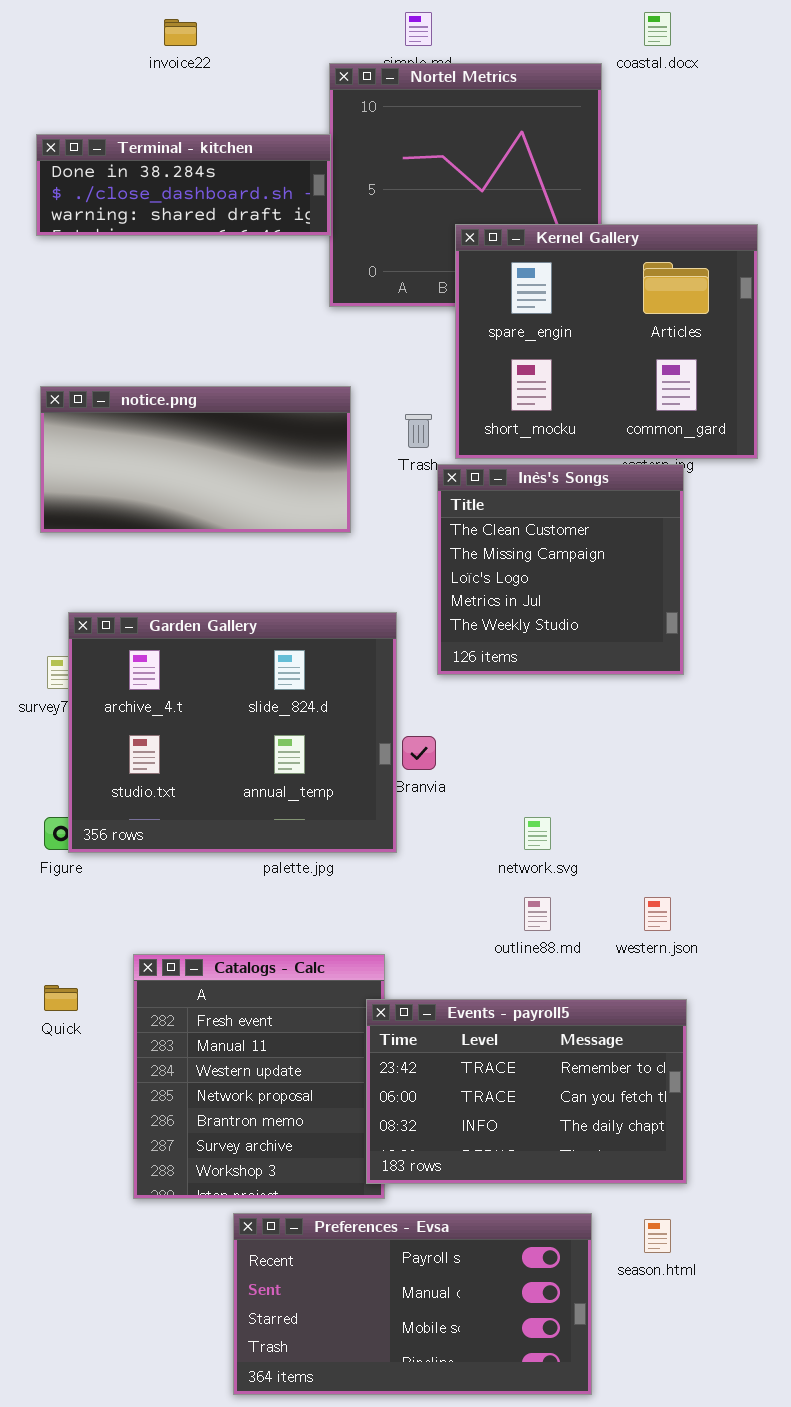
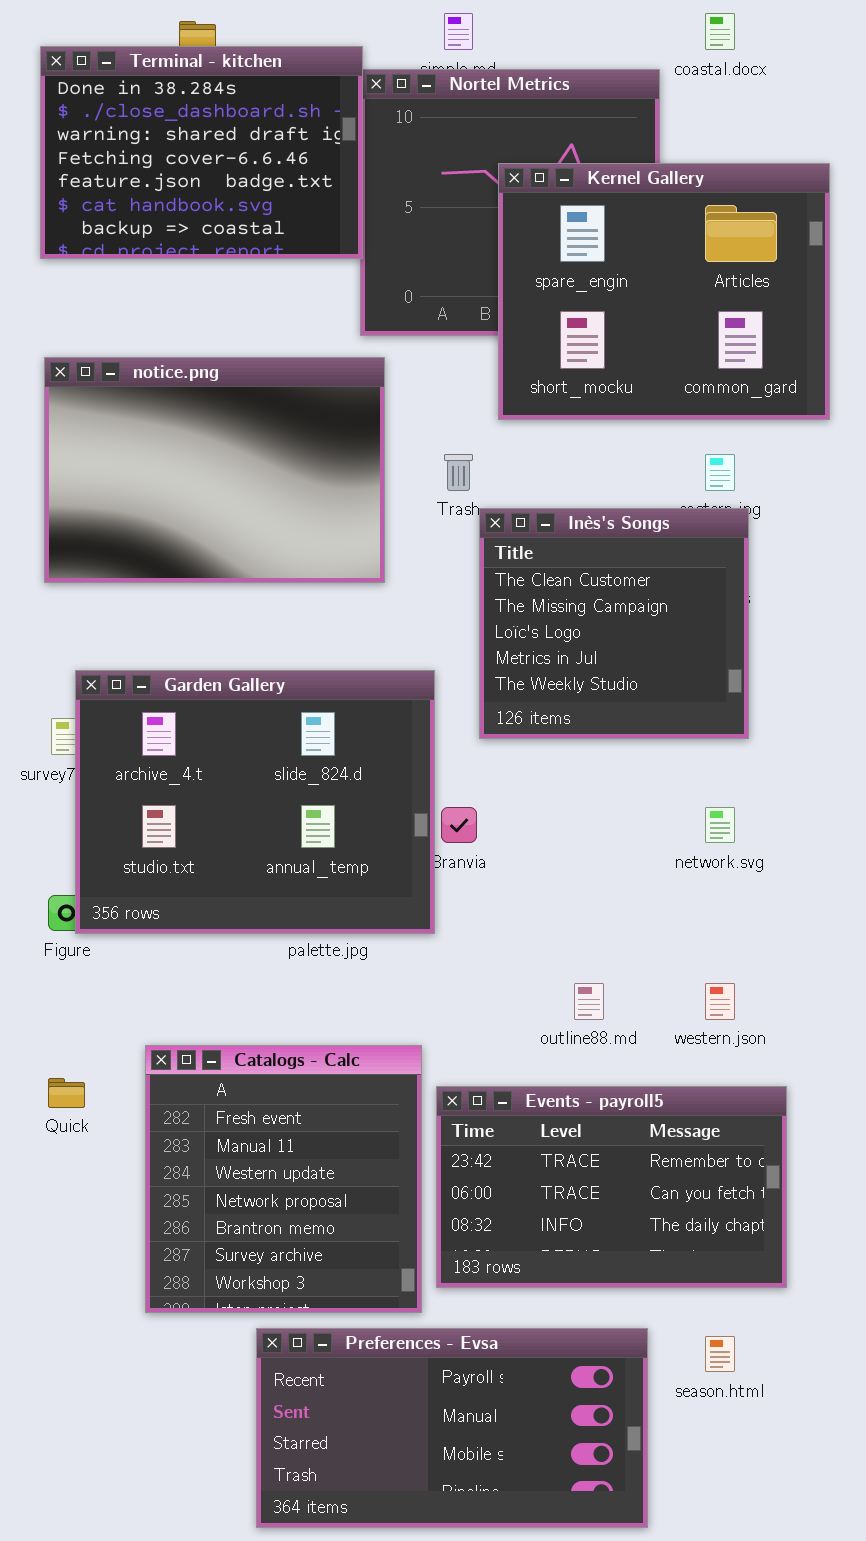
Terminal - kitchen: [36,134,331,236] -> [40,46,363,259], resized
Kernel Gallery: [455,224,758,459] -> [498,163,830,420], moved
notice.png: [40,386,351,533] -> [44,357,385,583], resized
network.svg: [524,817,551,850] -> [705,807,735,843], moved
Events - payroll5: [366,999,687,1184] -> [436,1086,787,1288], moved

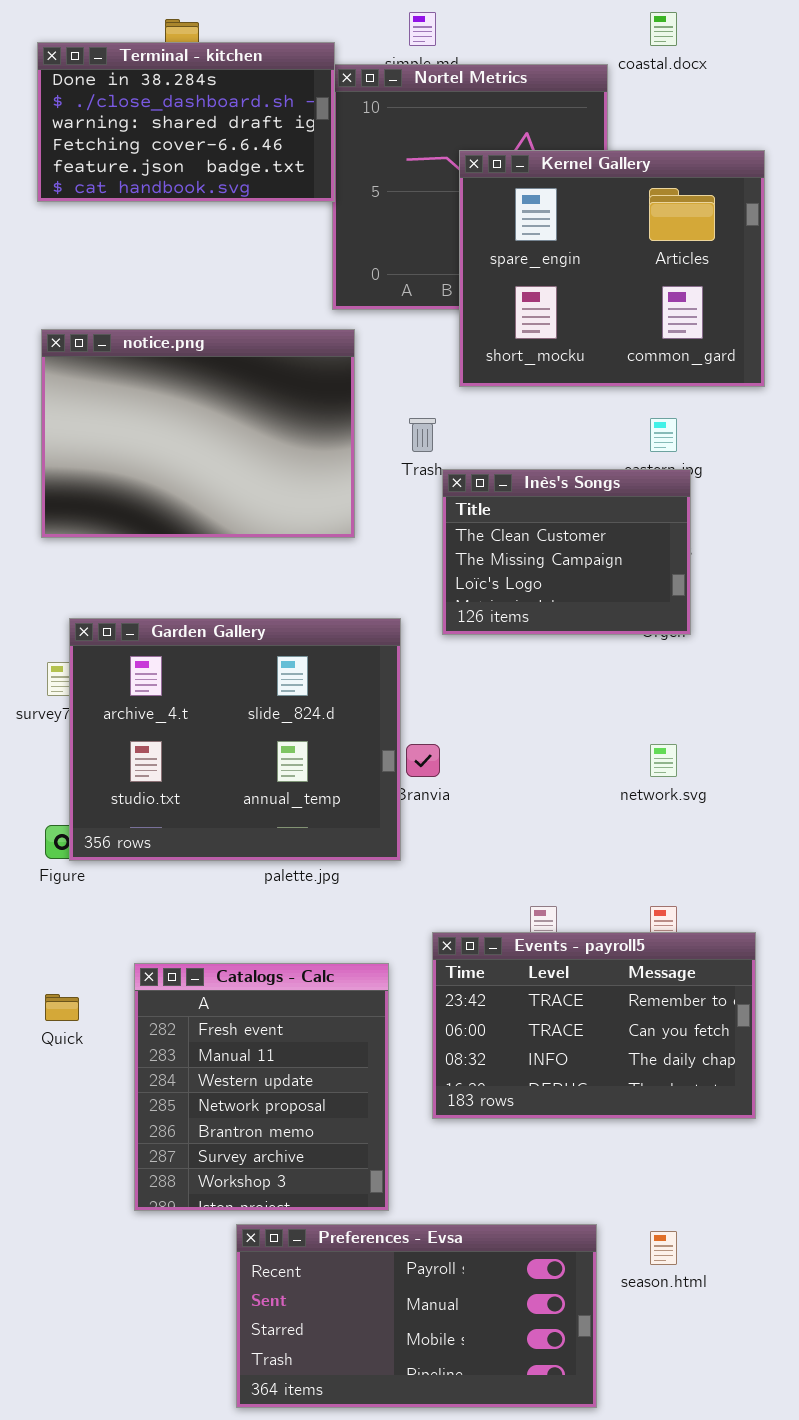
Terminal - kitchen: [40,46,363,259] -> [37,42,335,202], resized
Inès's Songs: [479,508,749,739] -> [442,469,691,635], resized
Events - payroll5: [436,1086,787,1288] -> [432,932,756,1119], moved

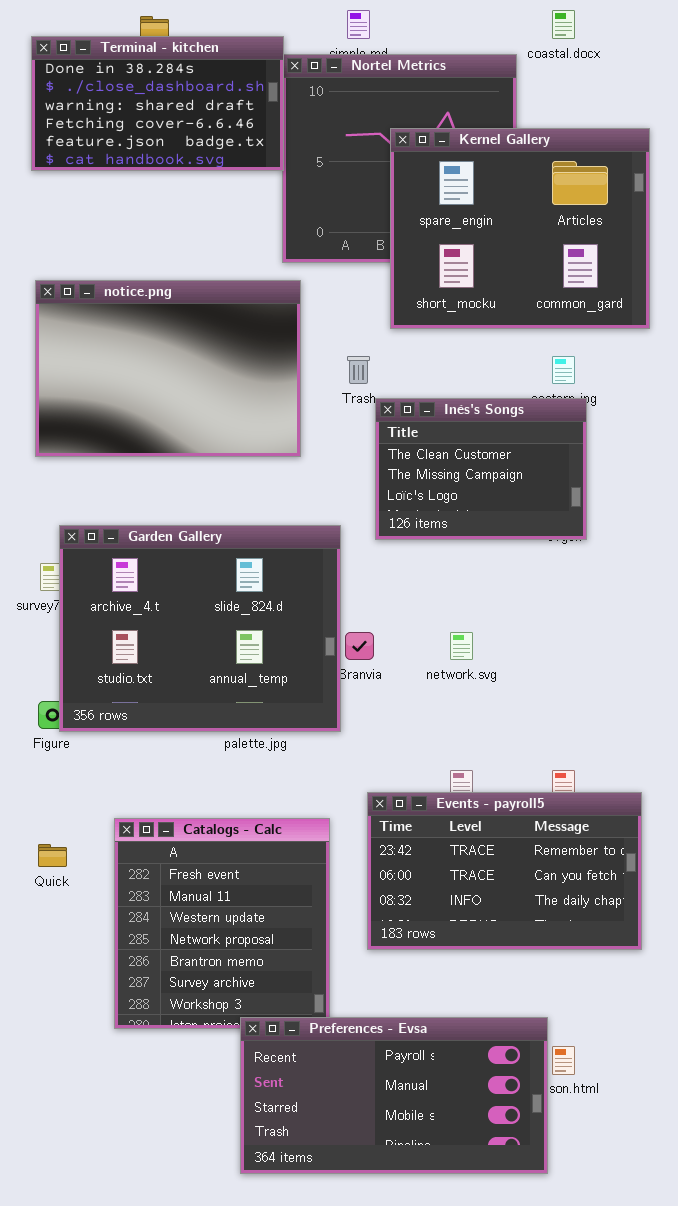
network.svg: [650,744,677,777] -> [450,632,473,660], moved
Preferences - Evsa: [236,1224,597,1408] -> [240,1017,548,1174], moved

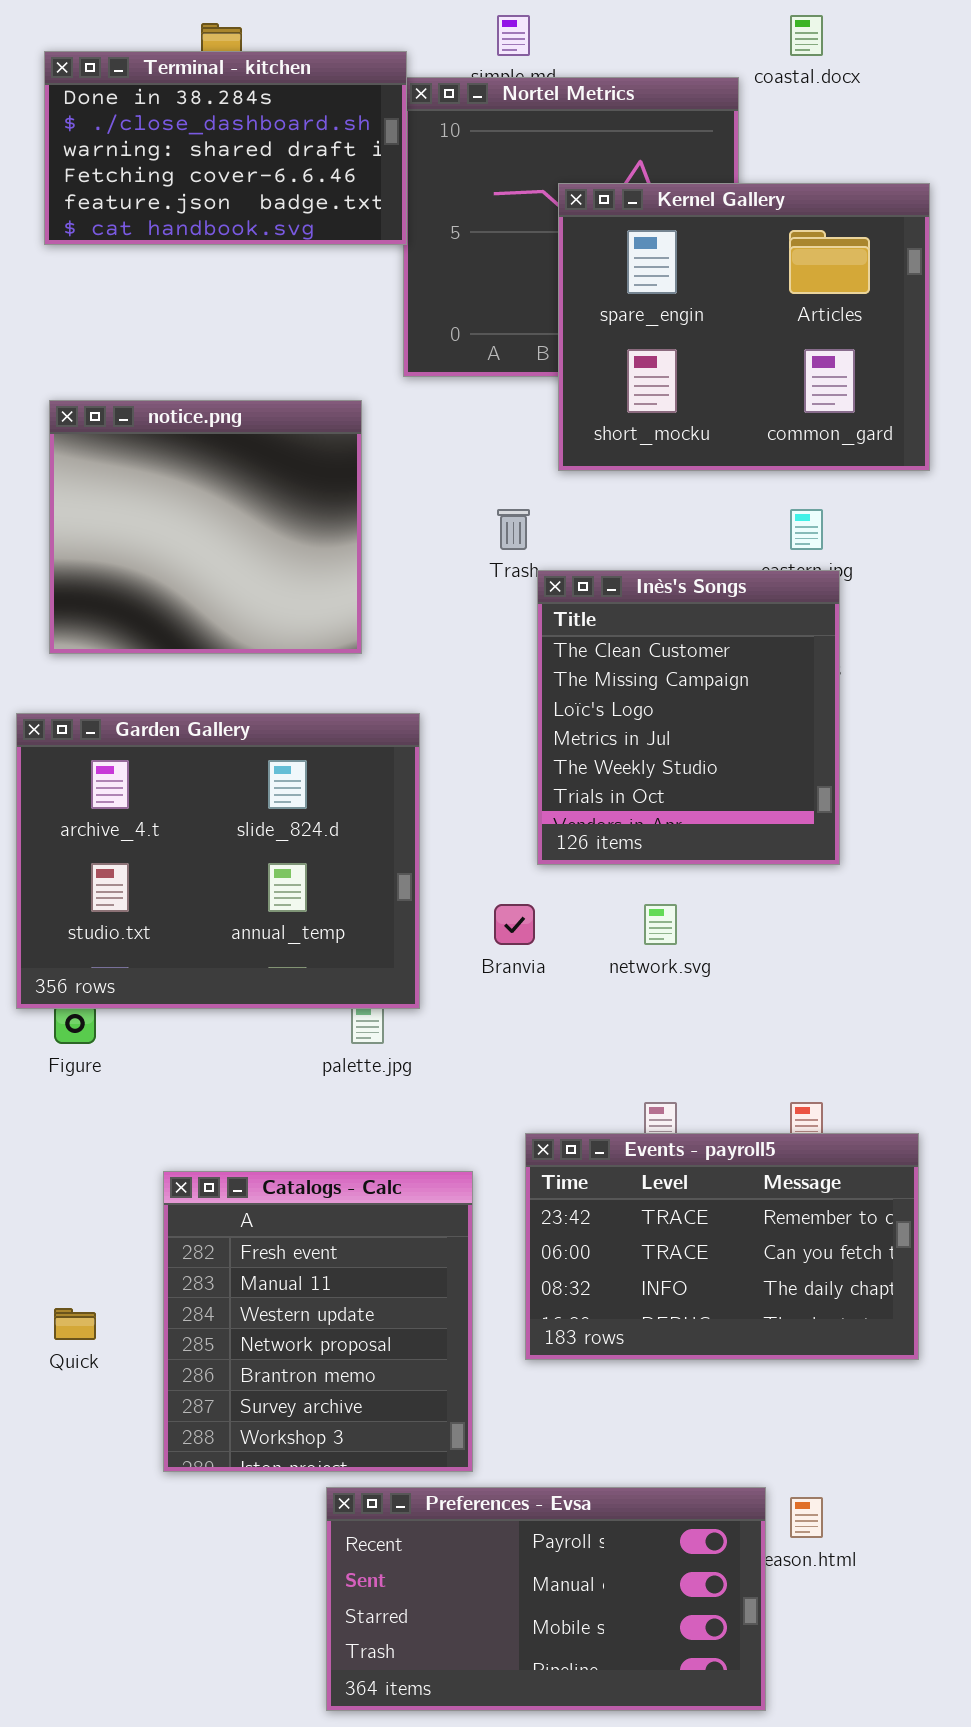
notice.png: [35,280,301,457] -> [49,400,362,654], resized
Inès's Songs: [375,398,587,540] -> [537,570,840,865], resized
Garden Gallery: [59,525,341,732] -> [16,713,420,1009], moved
Quick: [38,844,67,867] -> [54,1308,96,1340], moved
Preferences - Evsa: [240,1017,548,1174] -> [326,1487,766,1711], moved

